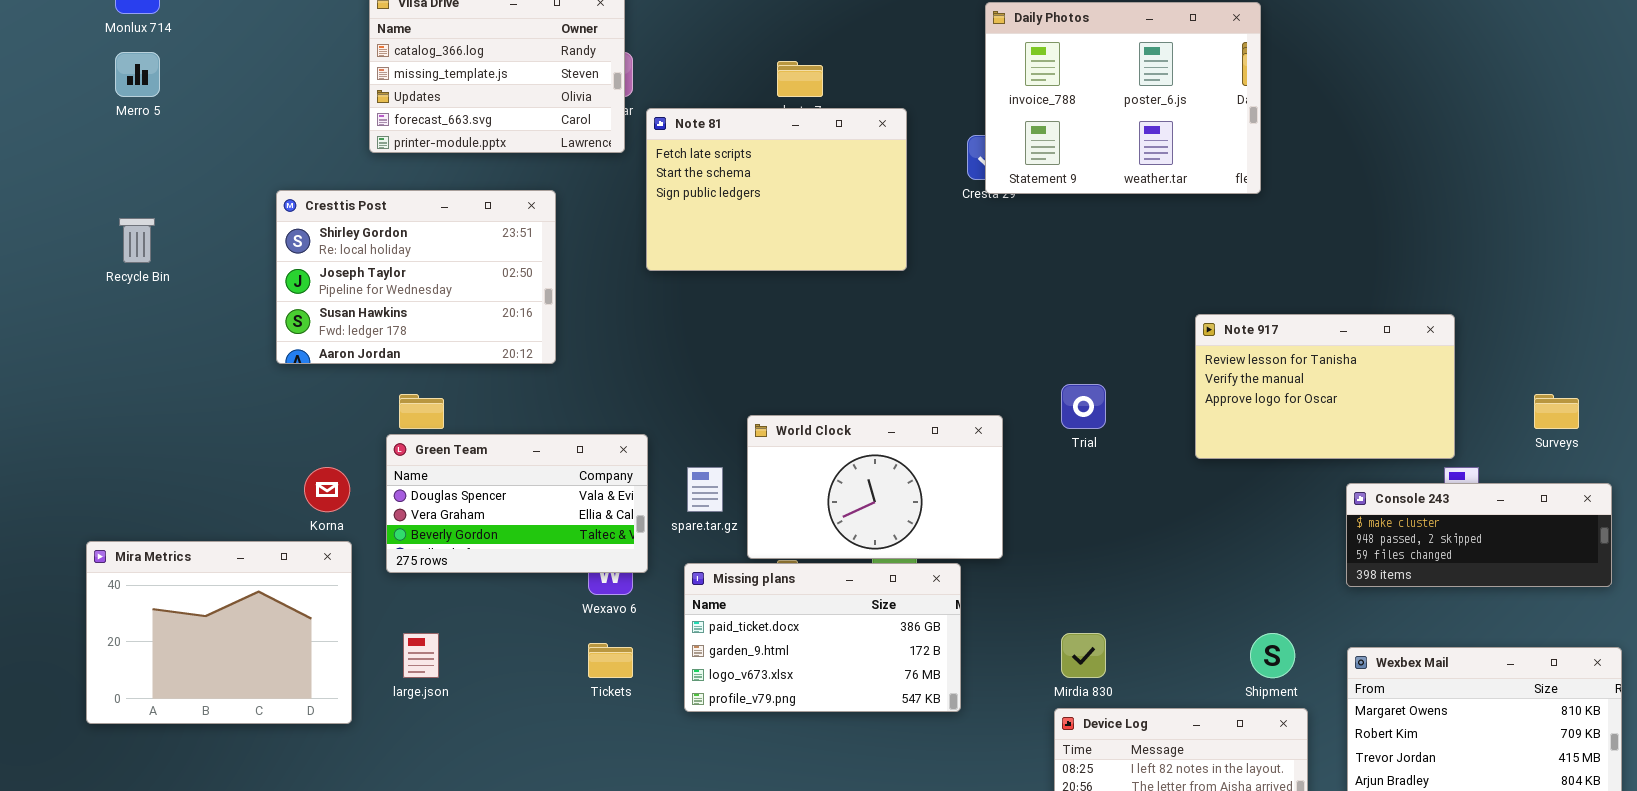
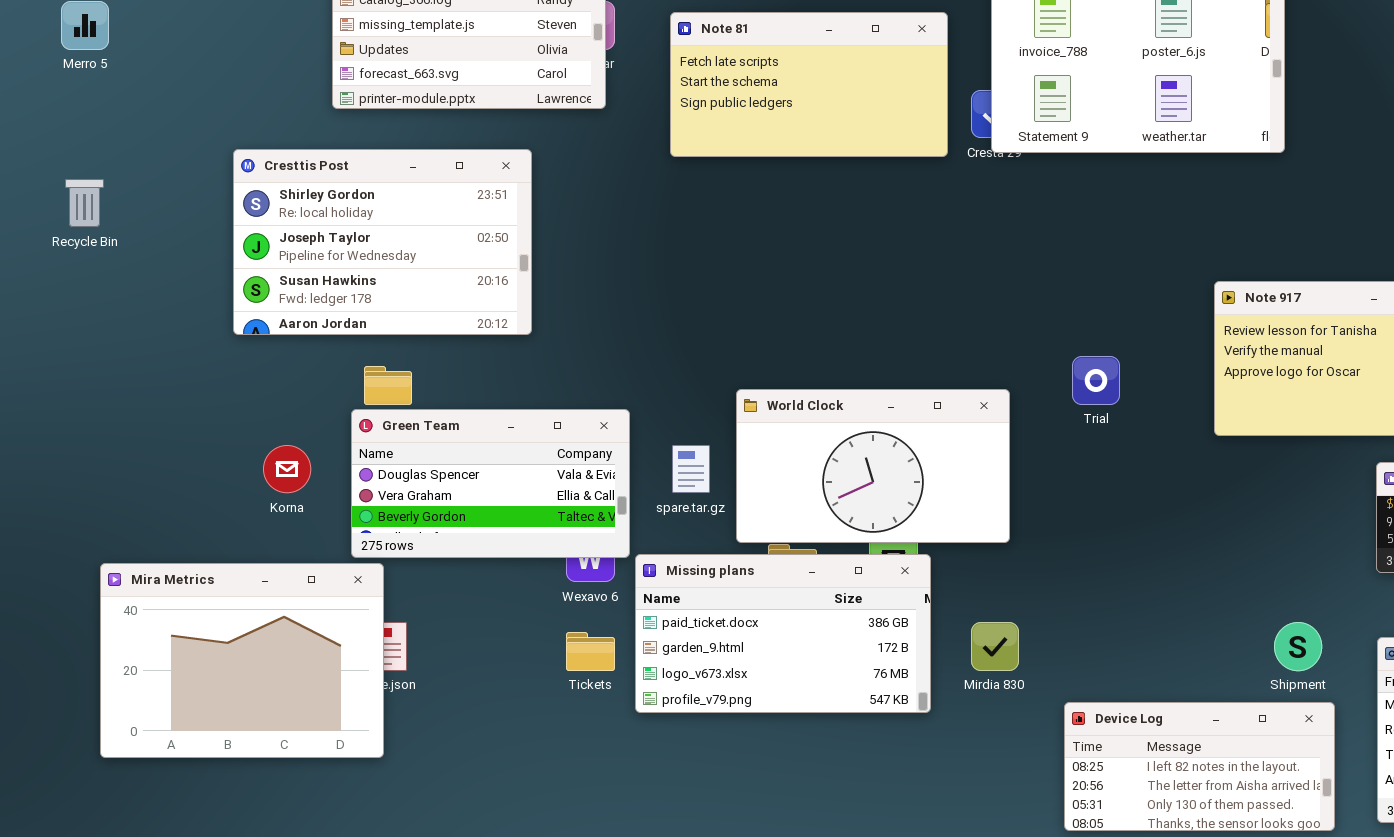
Note 81: [646,108,907,271] -> [670,12,948,157], moved, resized
Mira Metrics: [86,541,352,724] -> [100,563,384,758], moved
Missing plans: [684,563,961,712] -> [635,554,931,713], moved
Mirdia 830: [1061,633,1106,678] -> [971,622,1019,671], moved

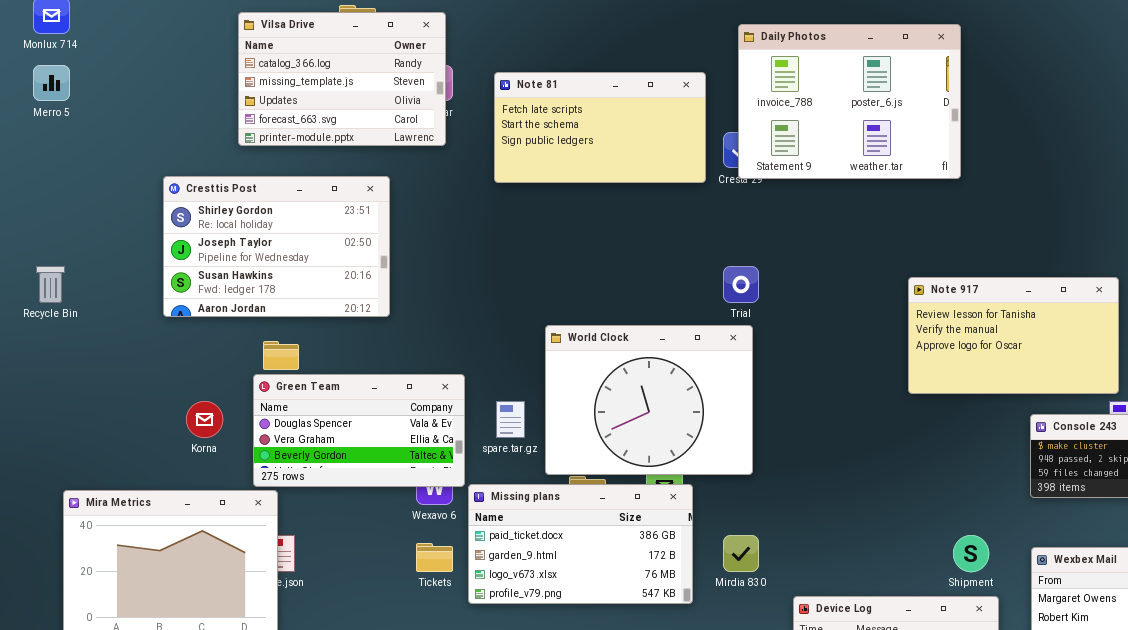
Recycle Bin: [65,179,104,227] -> [36,266,65,303], moved
Trial: [1072,356,1120,405] -> [723,266,759,303], moved
World Clock: [736,389,1010,543] -> [545,325,753,475], resized

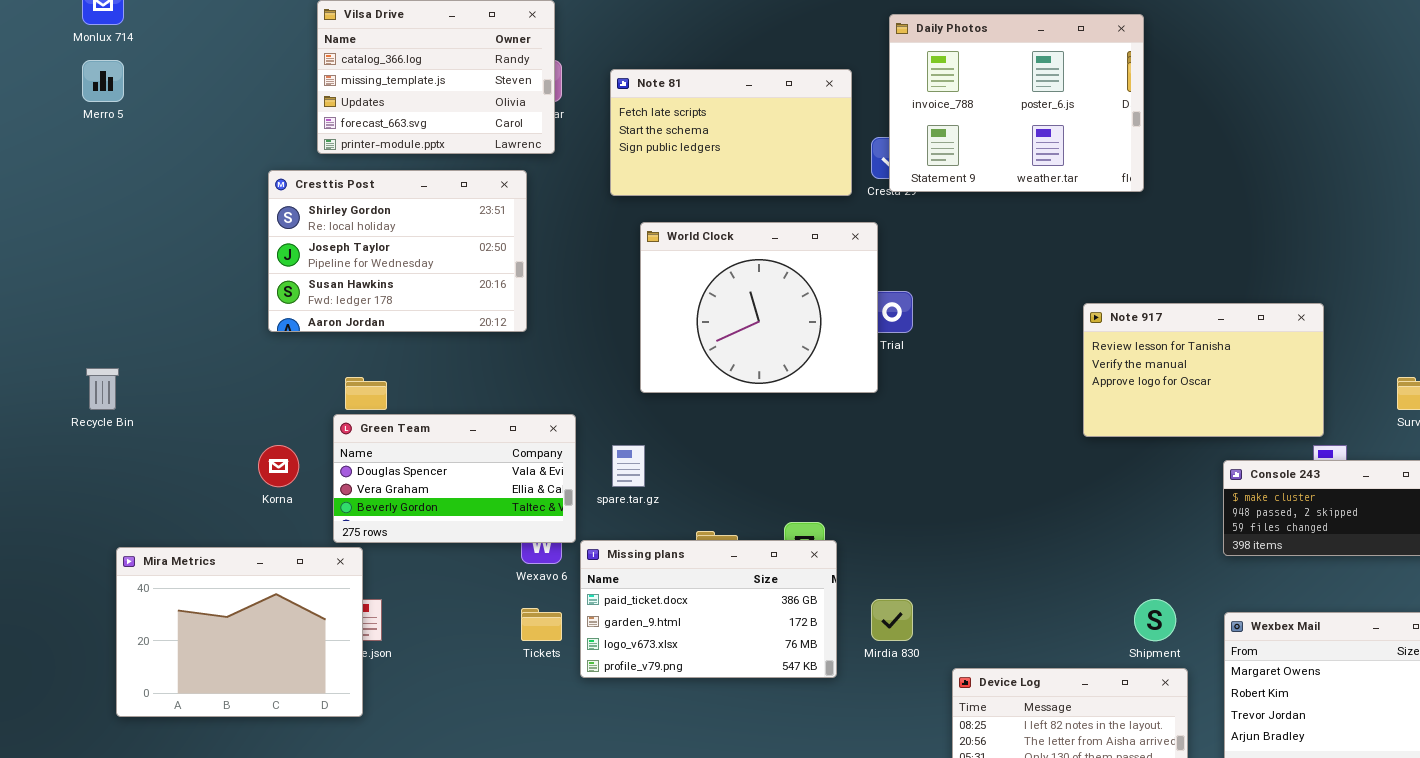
Cresttis Post: [163,176,390,317] -> [268,170,527,332], moved
Recycle Bin: [36,266,65,303] -> [86,368,119,410], moved
World Clock: [545,325,753,475] -> [640,222,878,393], moved

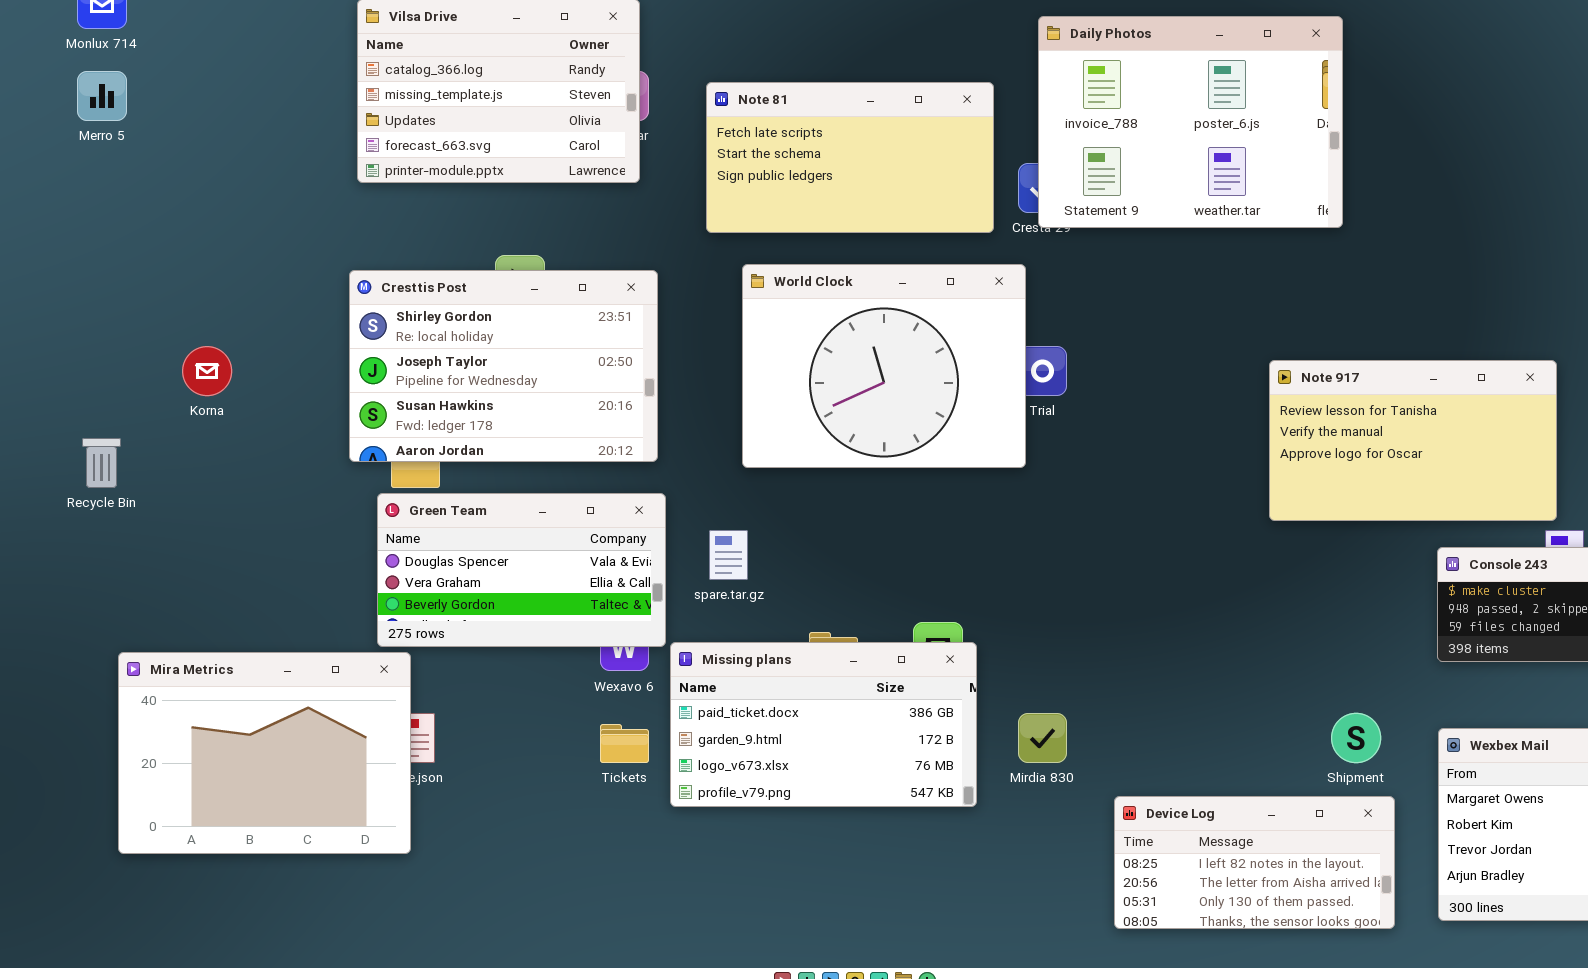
Cresttis Post: [268,170,527,332] -> [349,270,658,462], moved
Korna: [258,445,299,487] -> [182,346,232,396], moved

